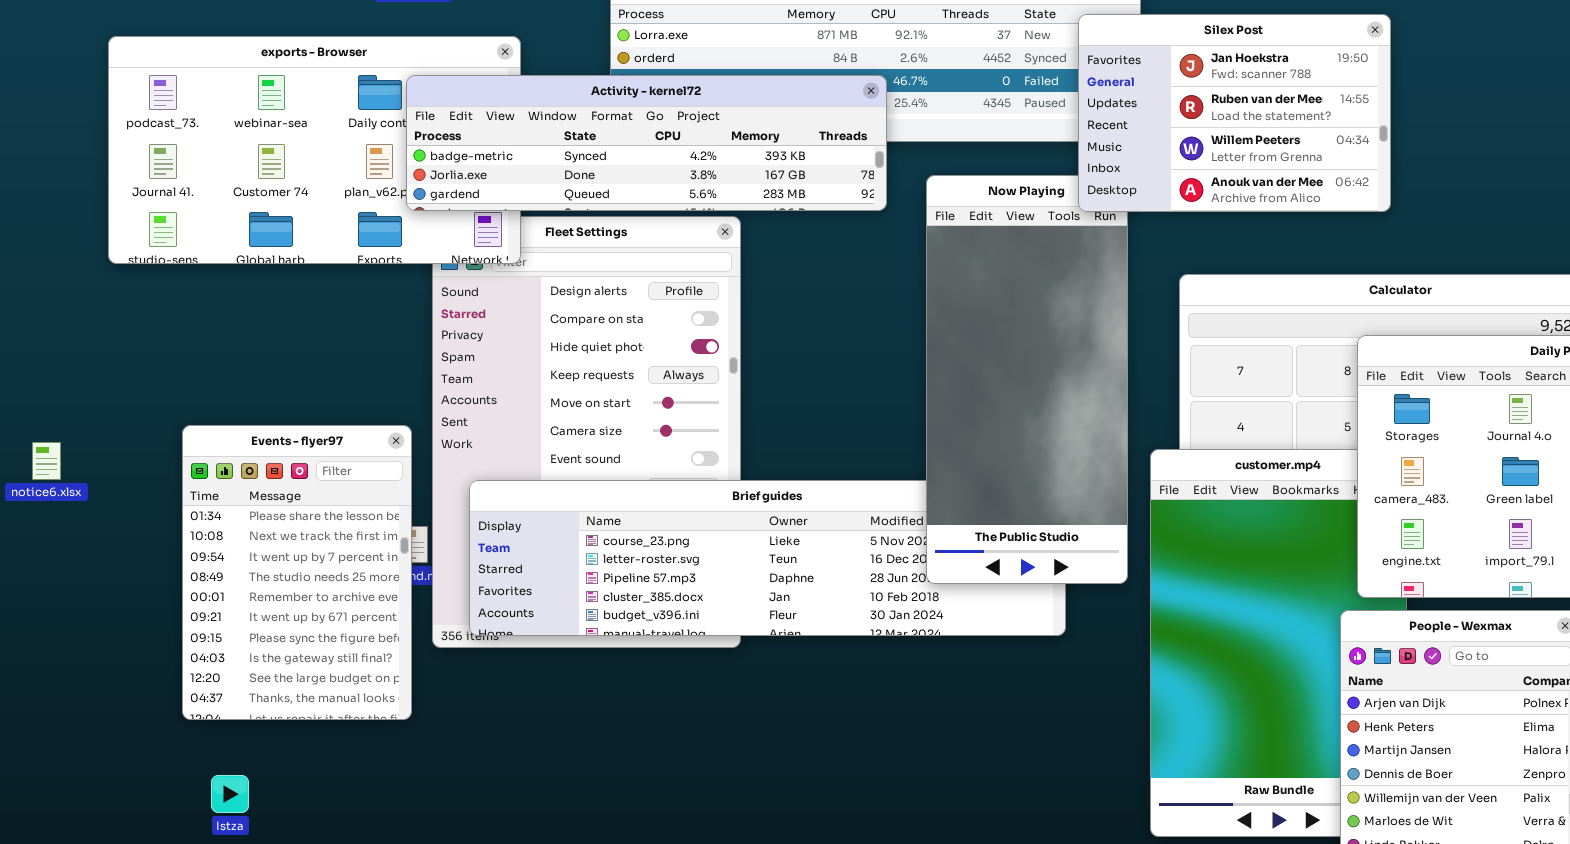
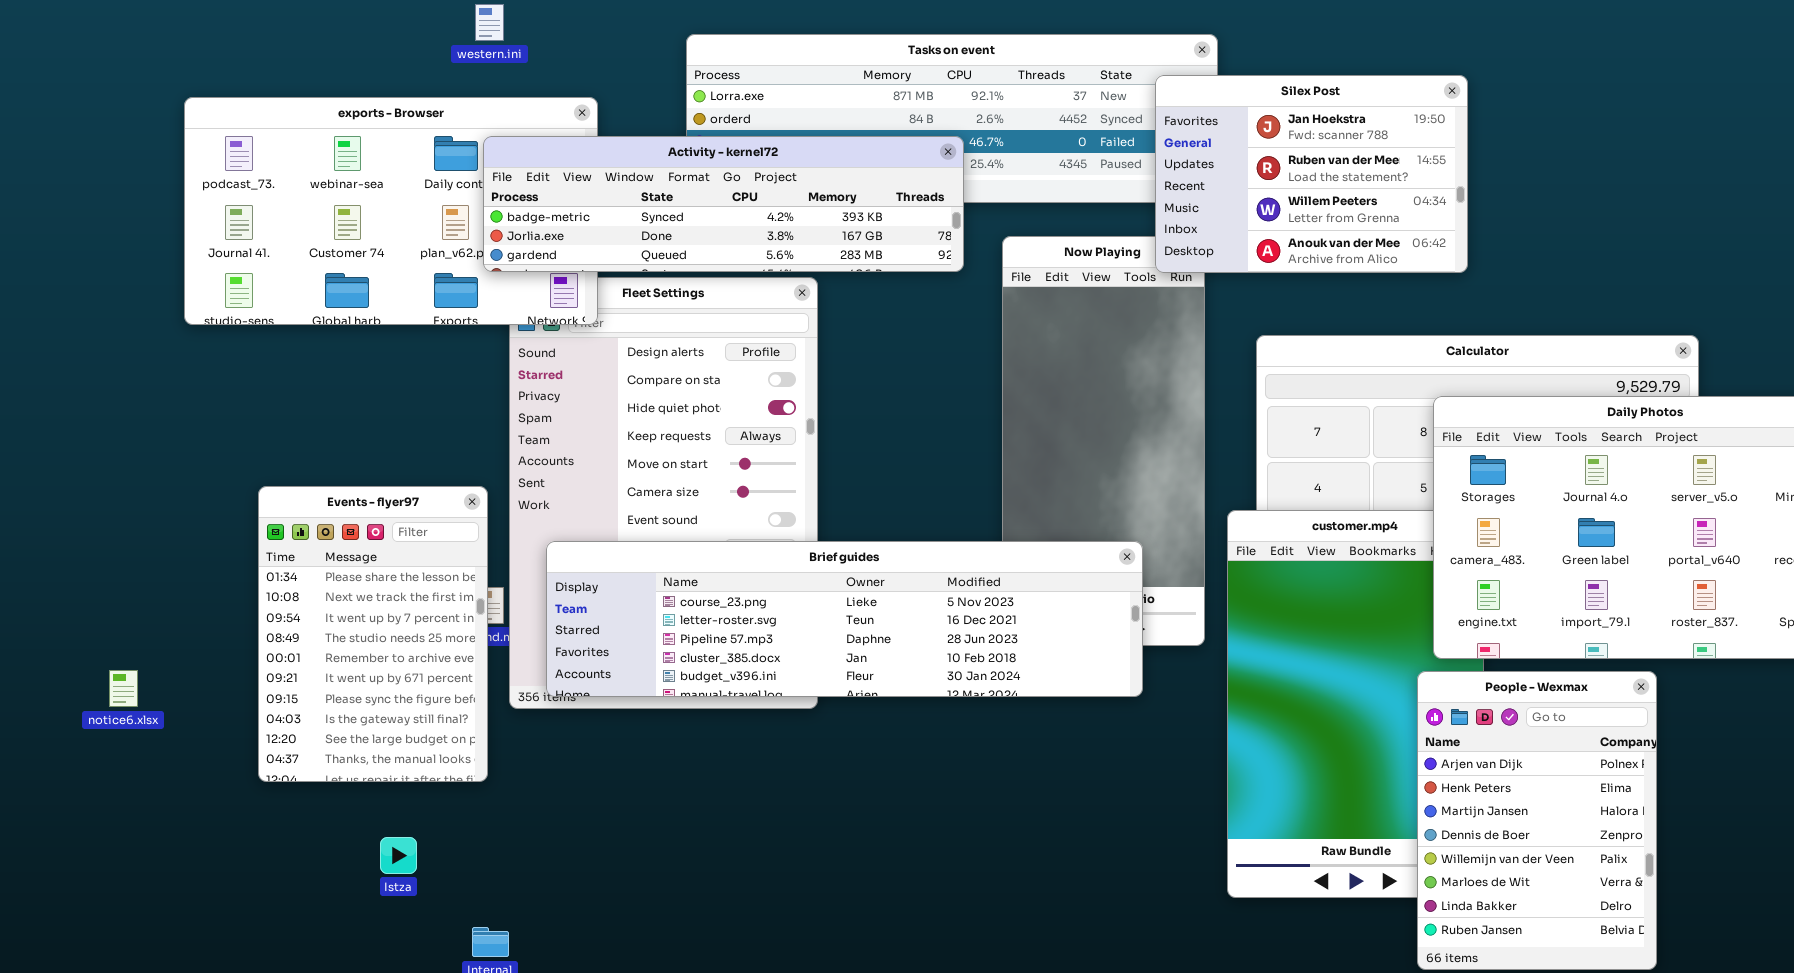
notice6.xlsx: [32,442,61,480] -> [109,670,138,707], moved
Brief guides: [469,480,1066,636] -> [546,541,1143,697], raised
Istza: [211,775,249,813] -> [380,837,417,874], moved

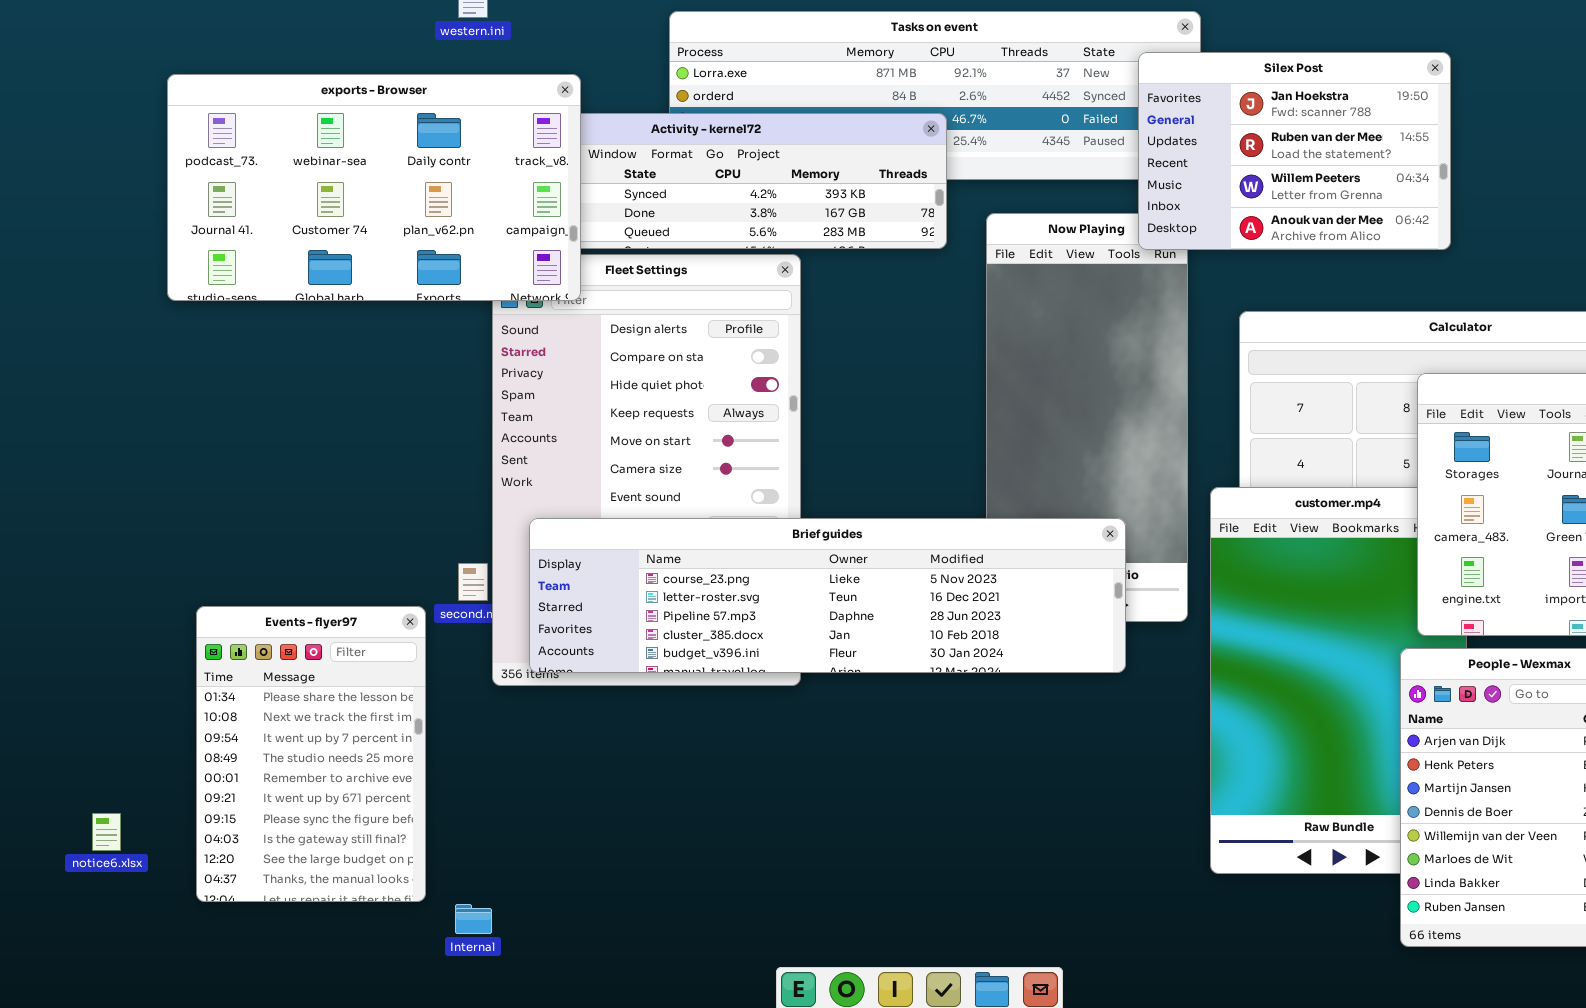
exports - Browser: [184,97,598,325] -> [167,74,581,301], raised
Events - flyer97: [258,486,488,782] -> [196,606,426,902], moved
notice6.xlsx: [109,670,138,707] -> [92,813,121,851], moved

